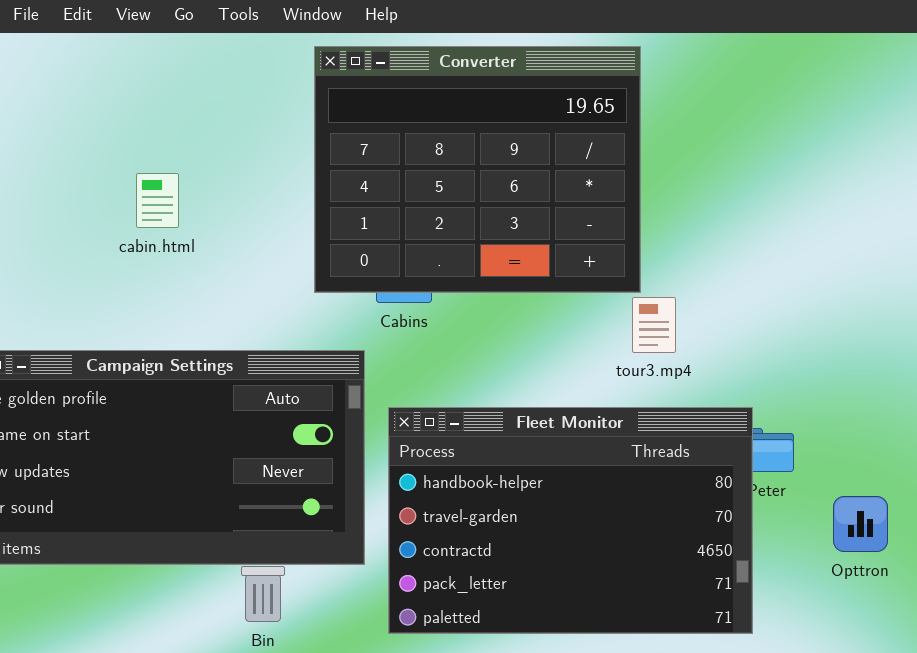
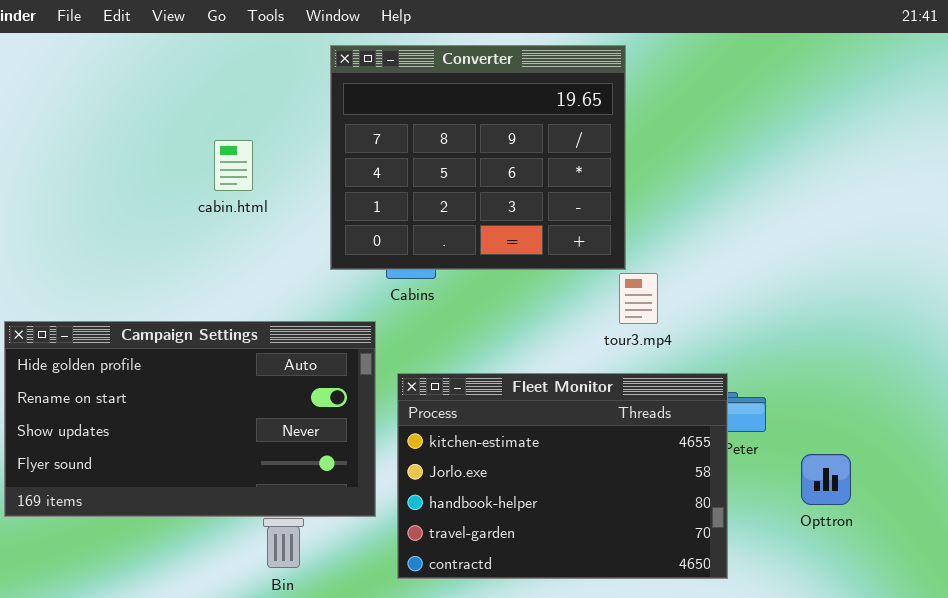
cabin.html: [136,173,179,228] -> [214,140,253,191], moved
Fleet Monitor: [388,407,753,634] -> [397,373,728,579], scrolled up 2 rows

